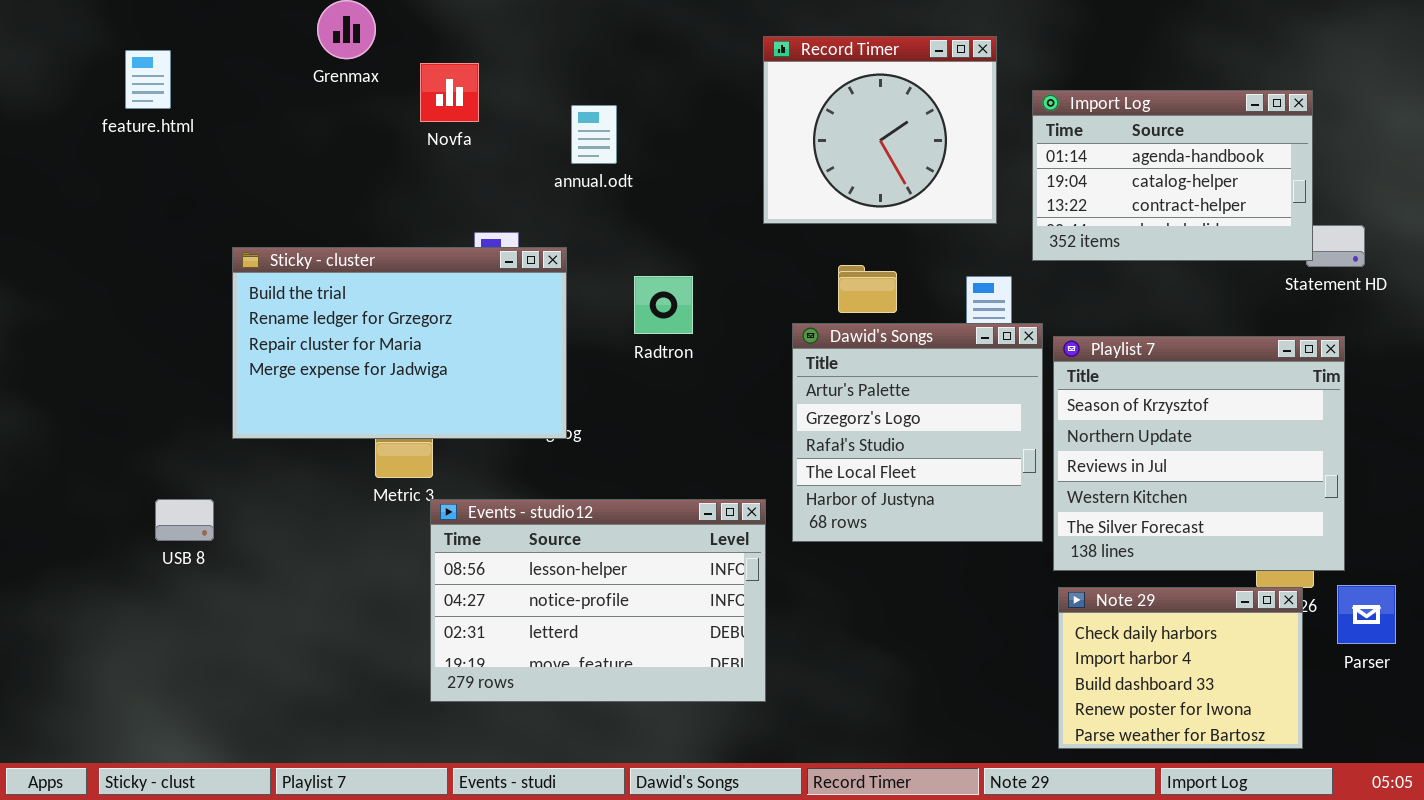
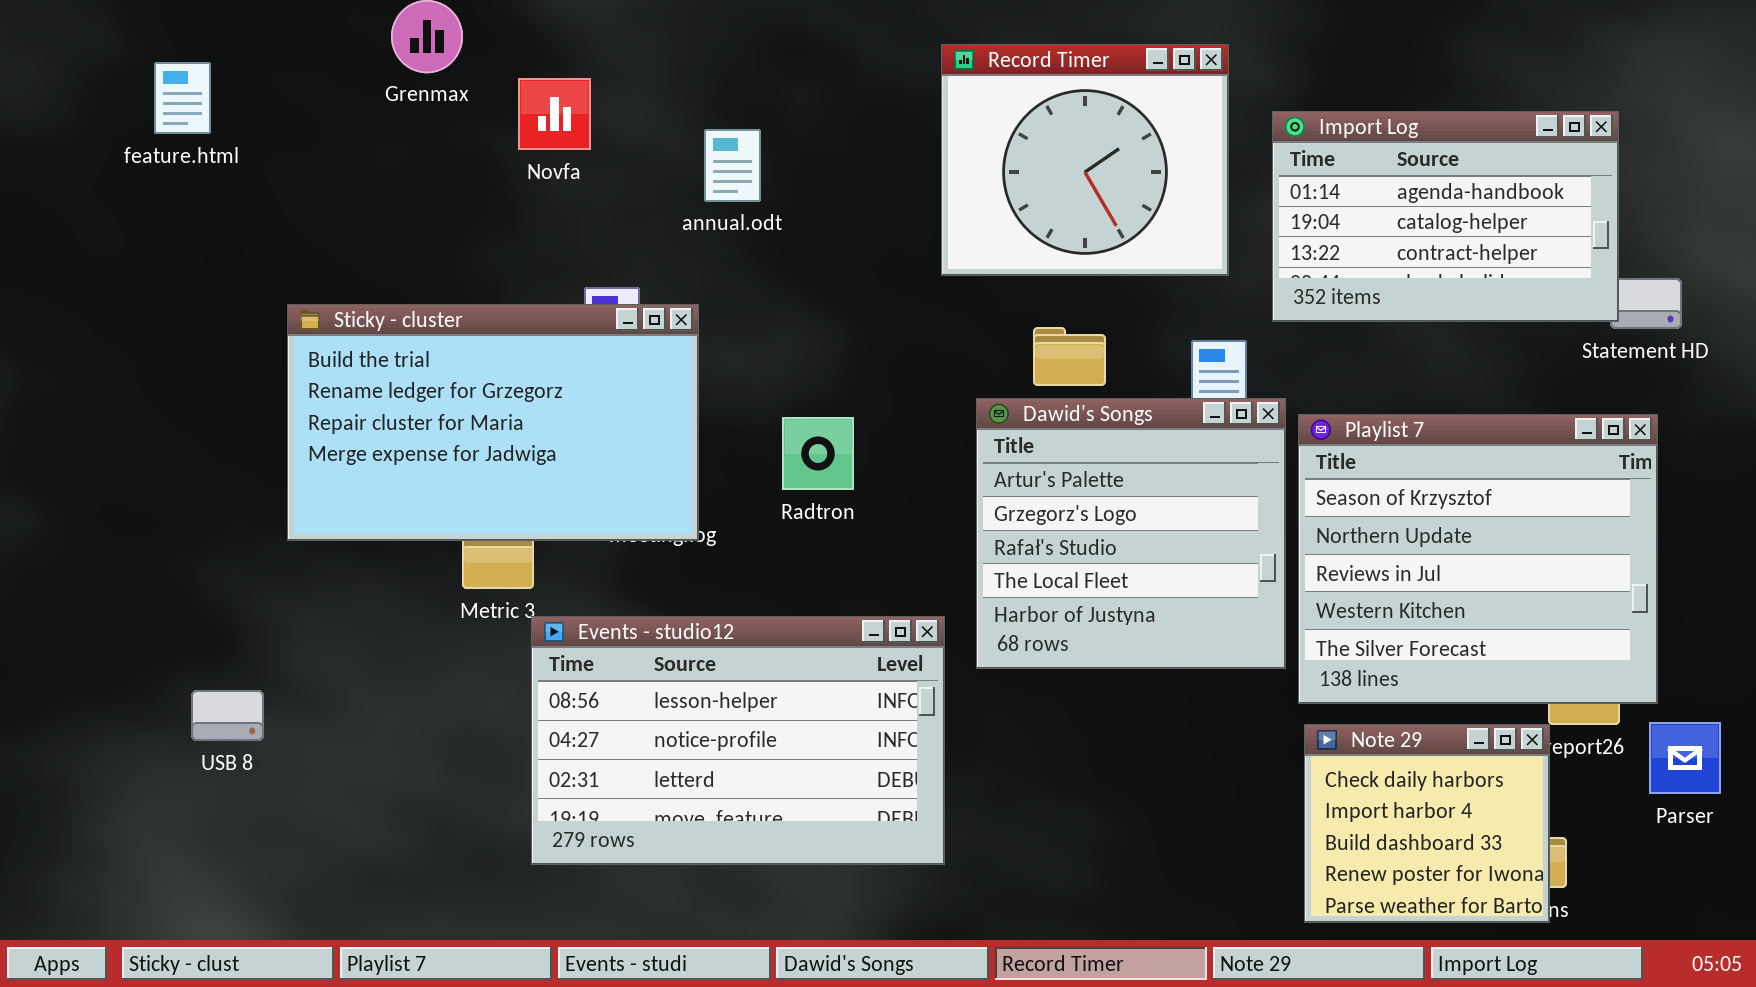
Radtron: [634,276,693,334] -> [782,417,854,490], moved
USB 8: [155,499,214,541] -> [191,690,264,741], moved
Note 29: [1058,587,1303,749] -> [1304,724,1550,923], resized

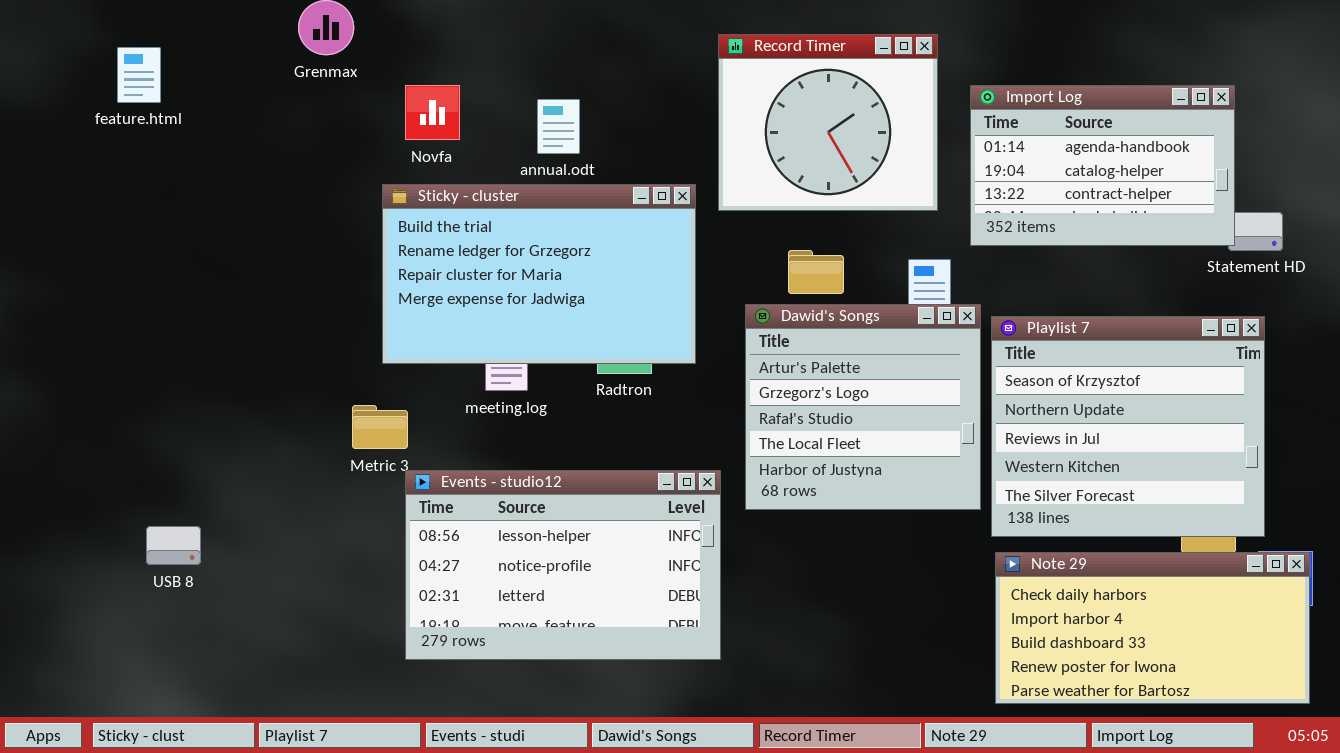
Novfa: [518,78,591,150] -> [405,85,460,140], moved
Sticky - cluster: [287,304,699,541] -> [382,184,696,364], moved
Note 29: [1304,724,1550,923] -> [995,552,1310,704], resized

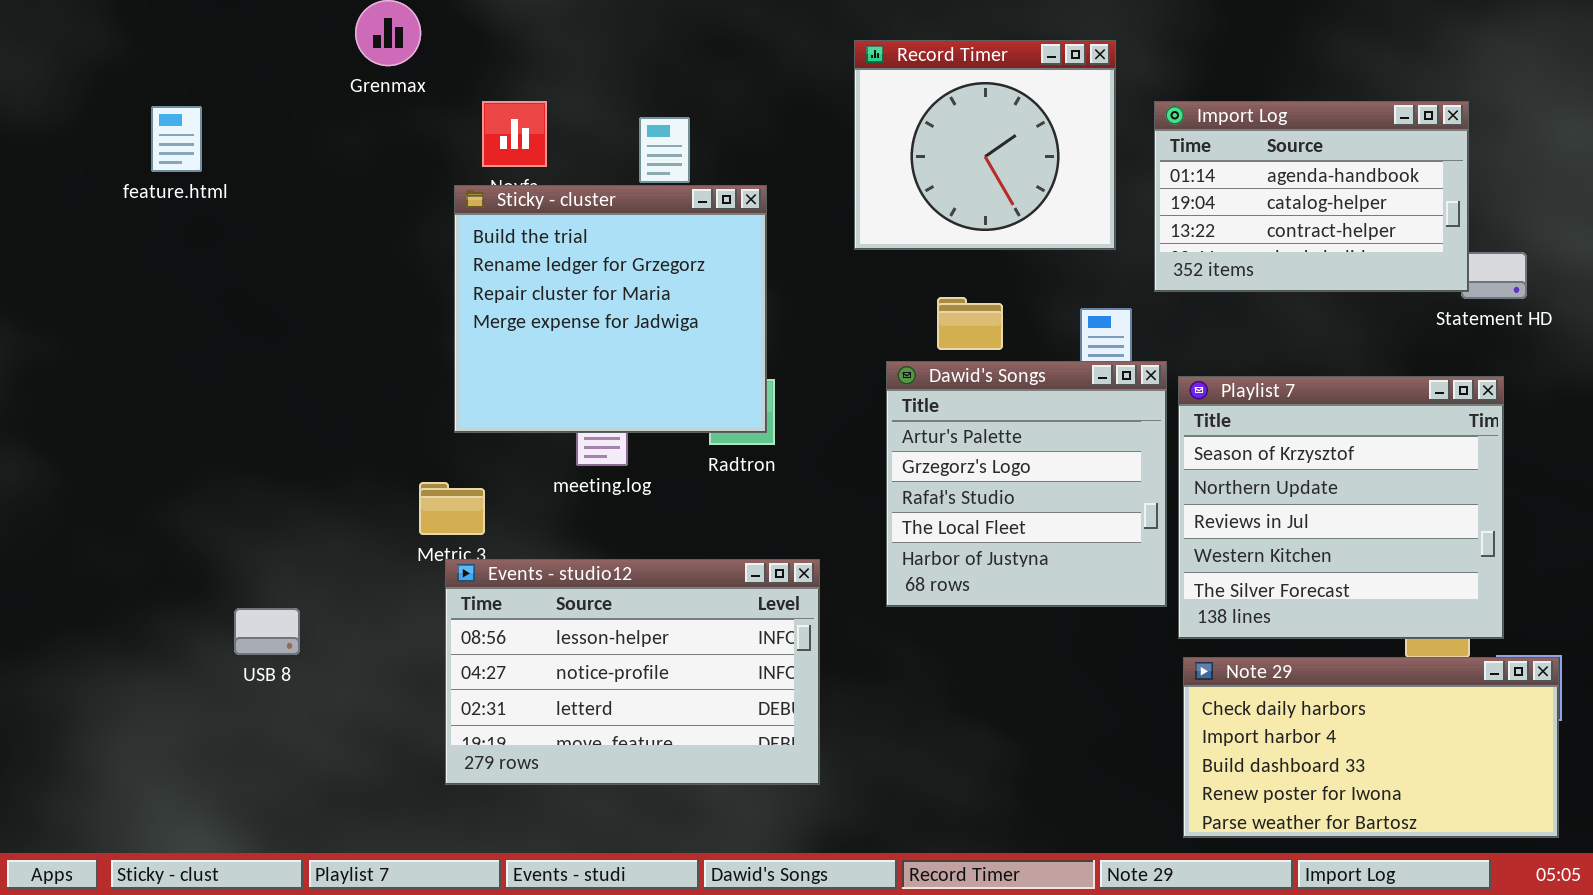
feature.html: [117,47,161,103] -> [151,106,202,172], moved
Sticky - cluster: [382,184,696,364] -> [454,185,767,433], resized
Events - studio12: [405,470,721,660] -> [445,559,820,785], moved
USB 8: [146,526,201,565] -> [234,608,300,655], moved

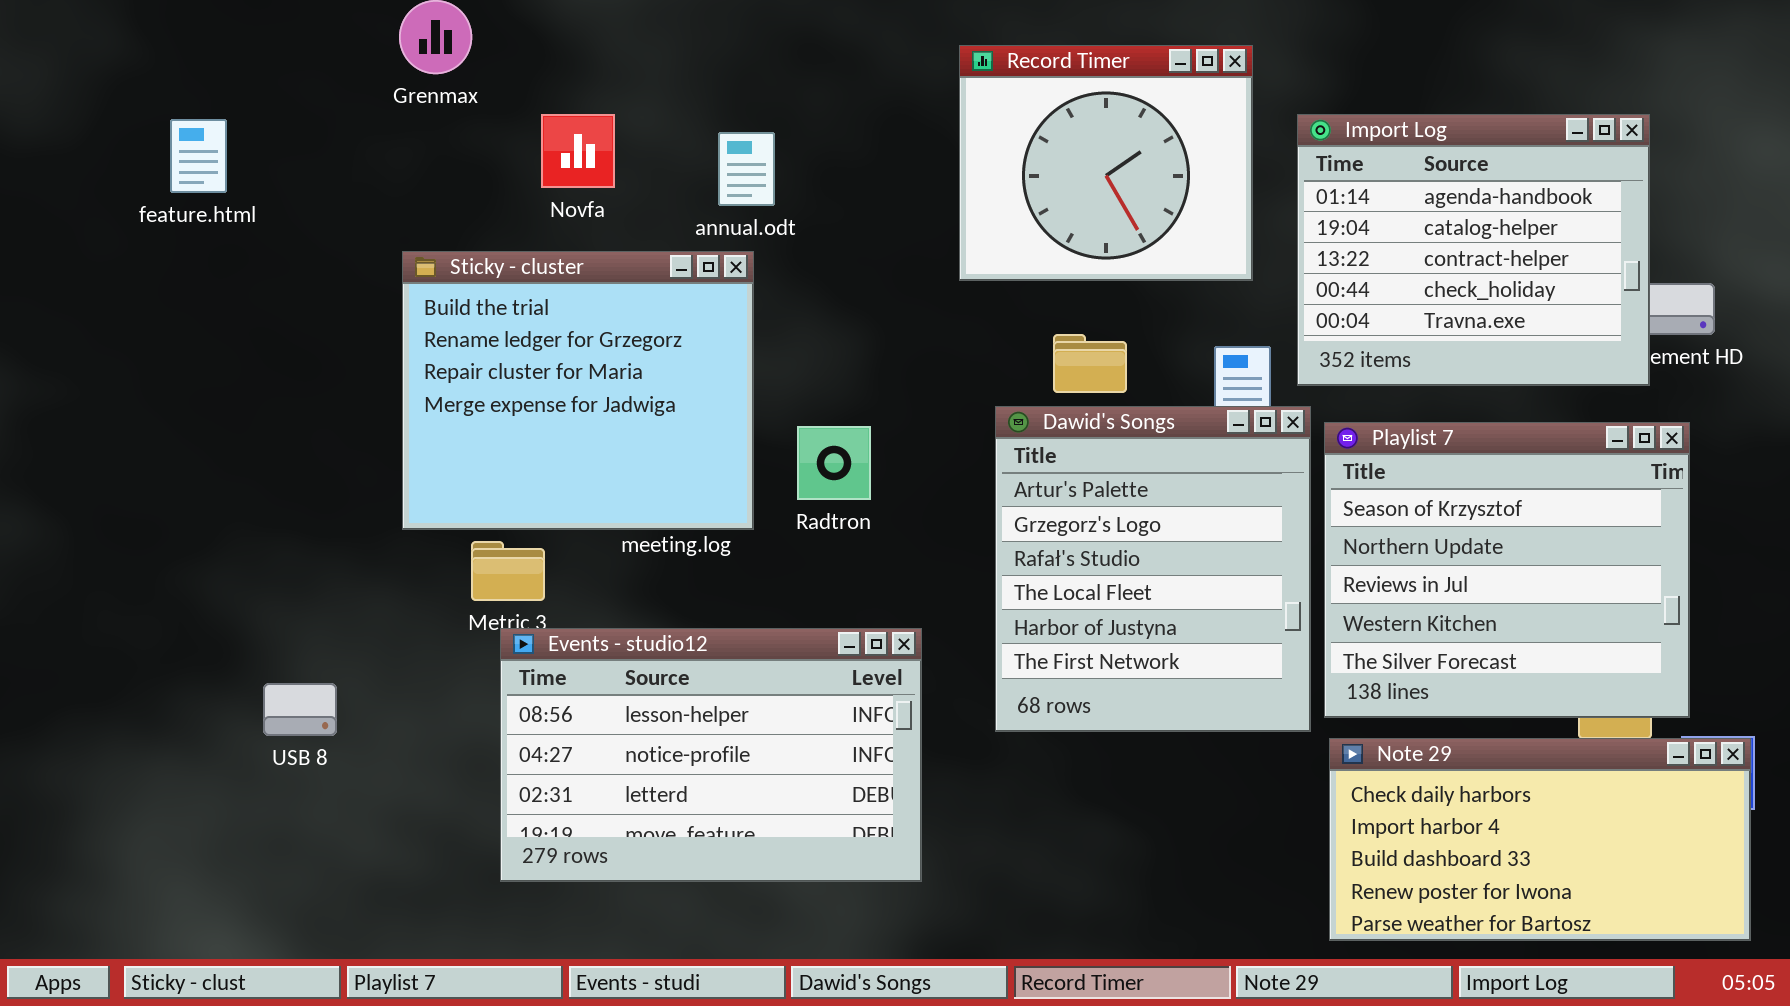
Import Log: [1154,101,1469,292] -> [1297,114,1650,386], resized
Sticky - cluster: [454,185,767,433] -> [402,251,754,530], moved
Dawid's Songs: [886,361,1167,607] -> [995,406,1311,732], resized

